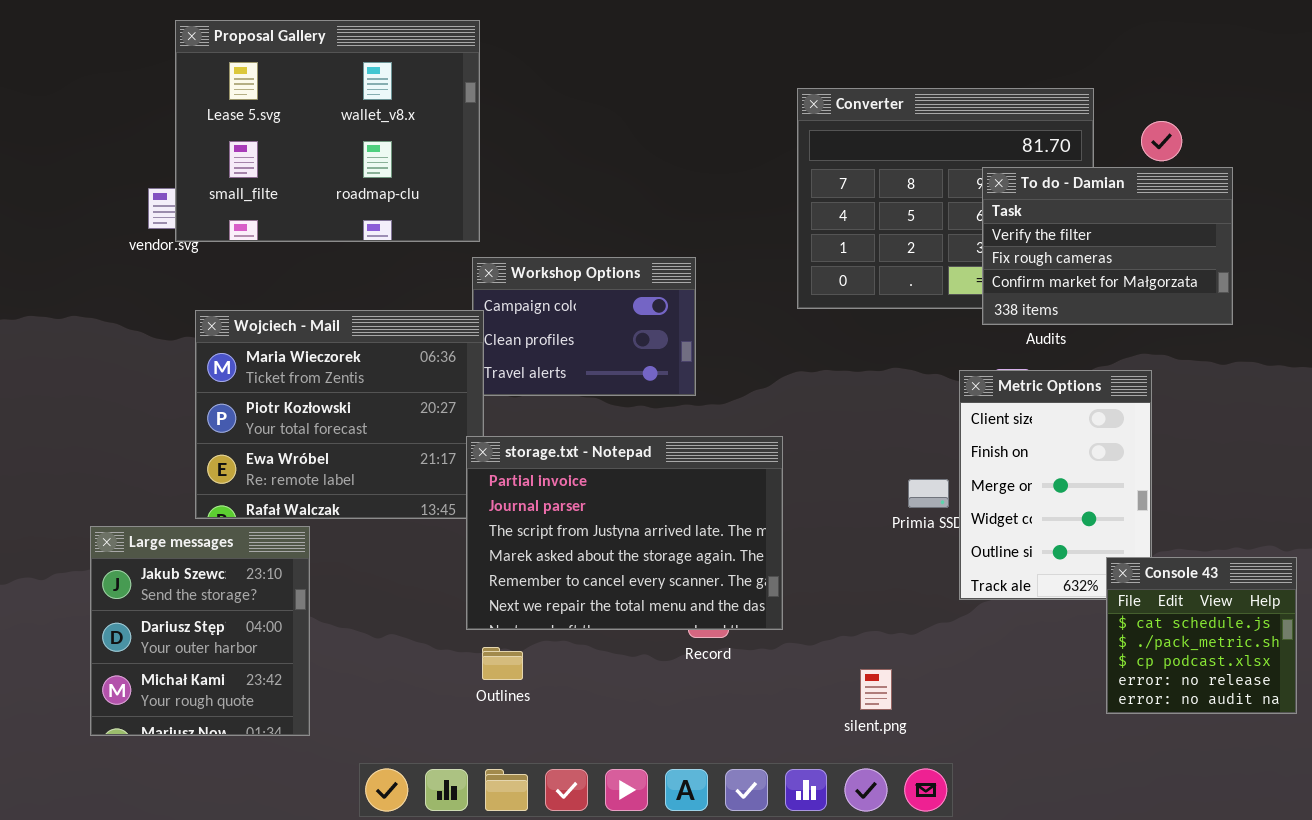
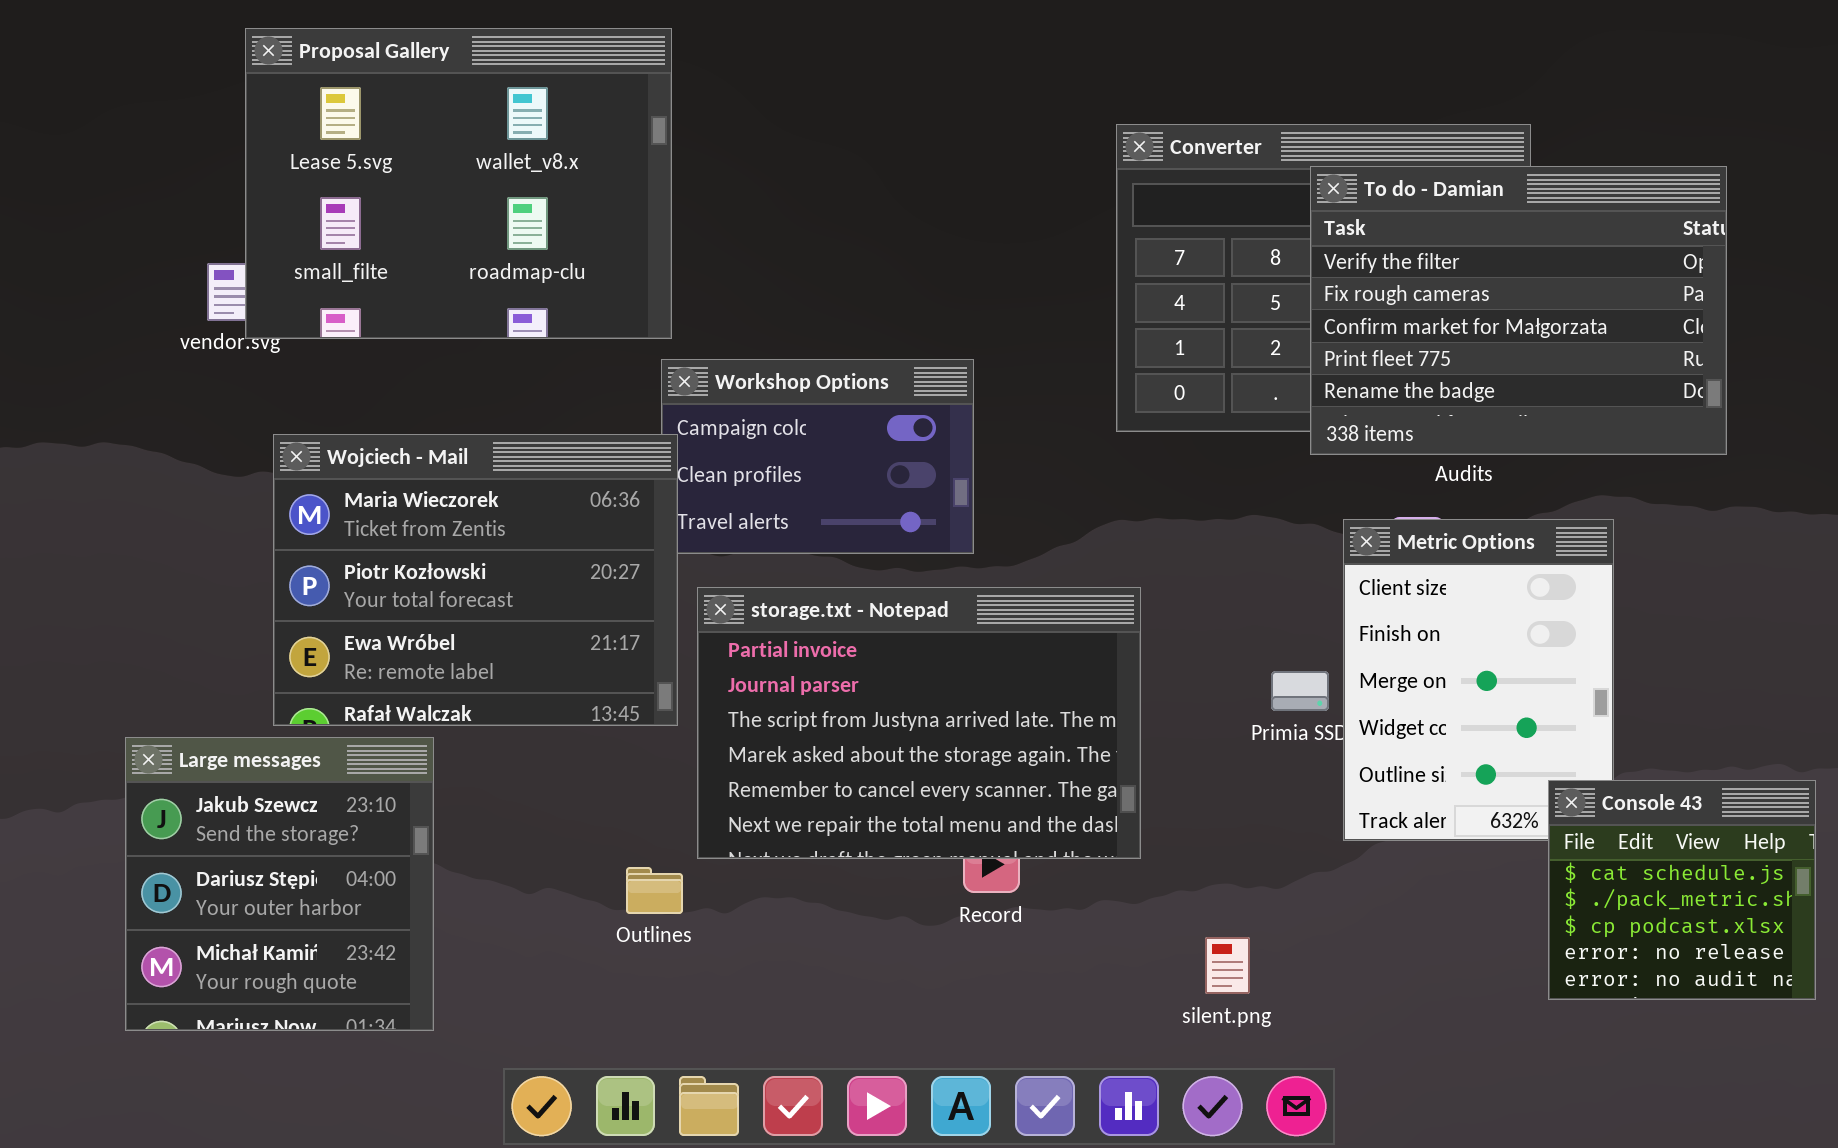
To do - Damian: [982,167,1233,325] -> [1310,166,1727,455], resized
storage.txt - Notepad: [466,436,783,630] -> [697,587,1141,859], moved
Outlines: [482,647,523,680] -> [626,867,683,914], moved

